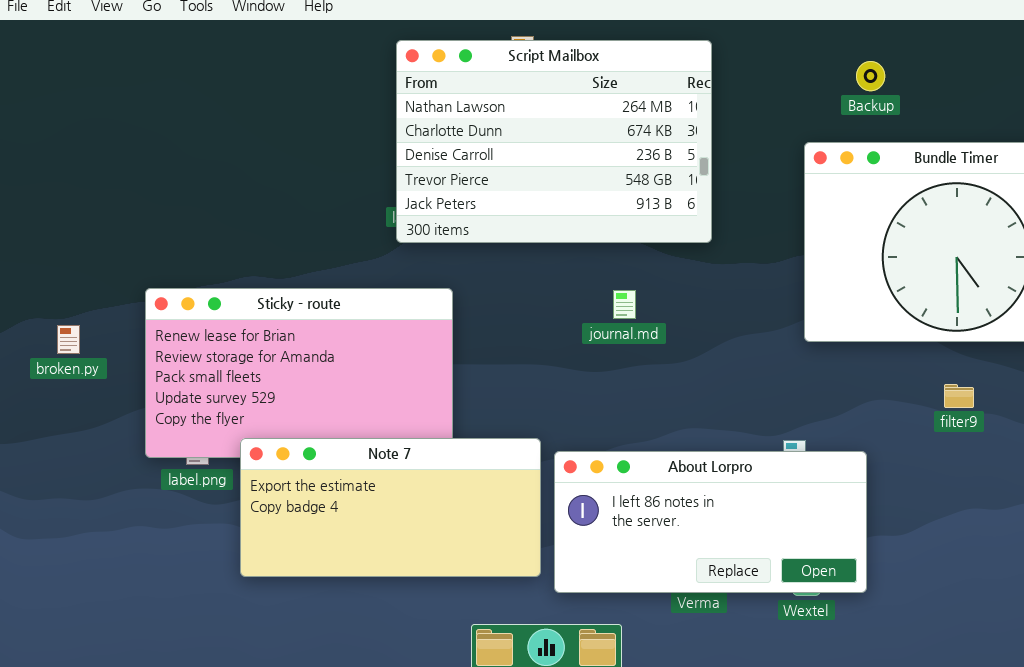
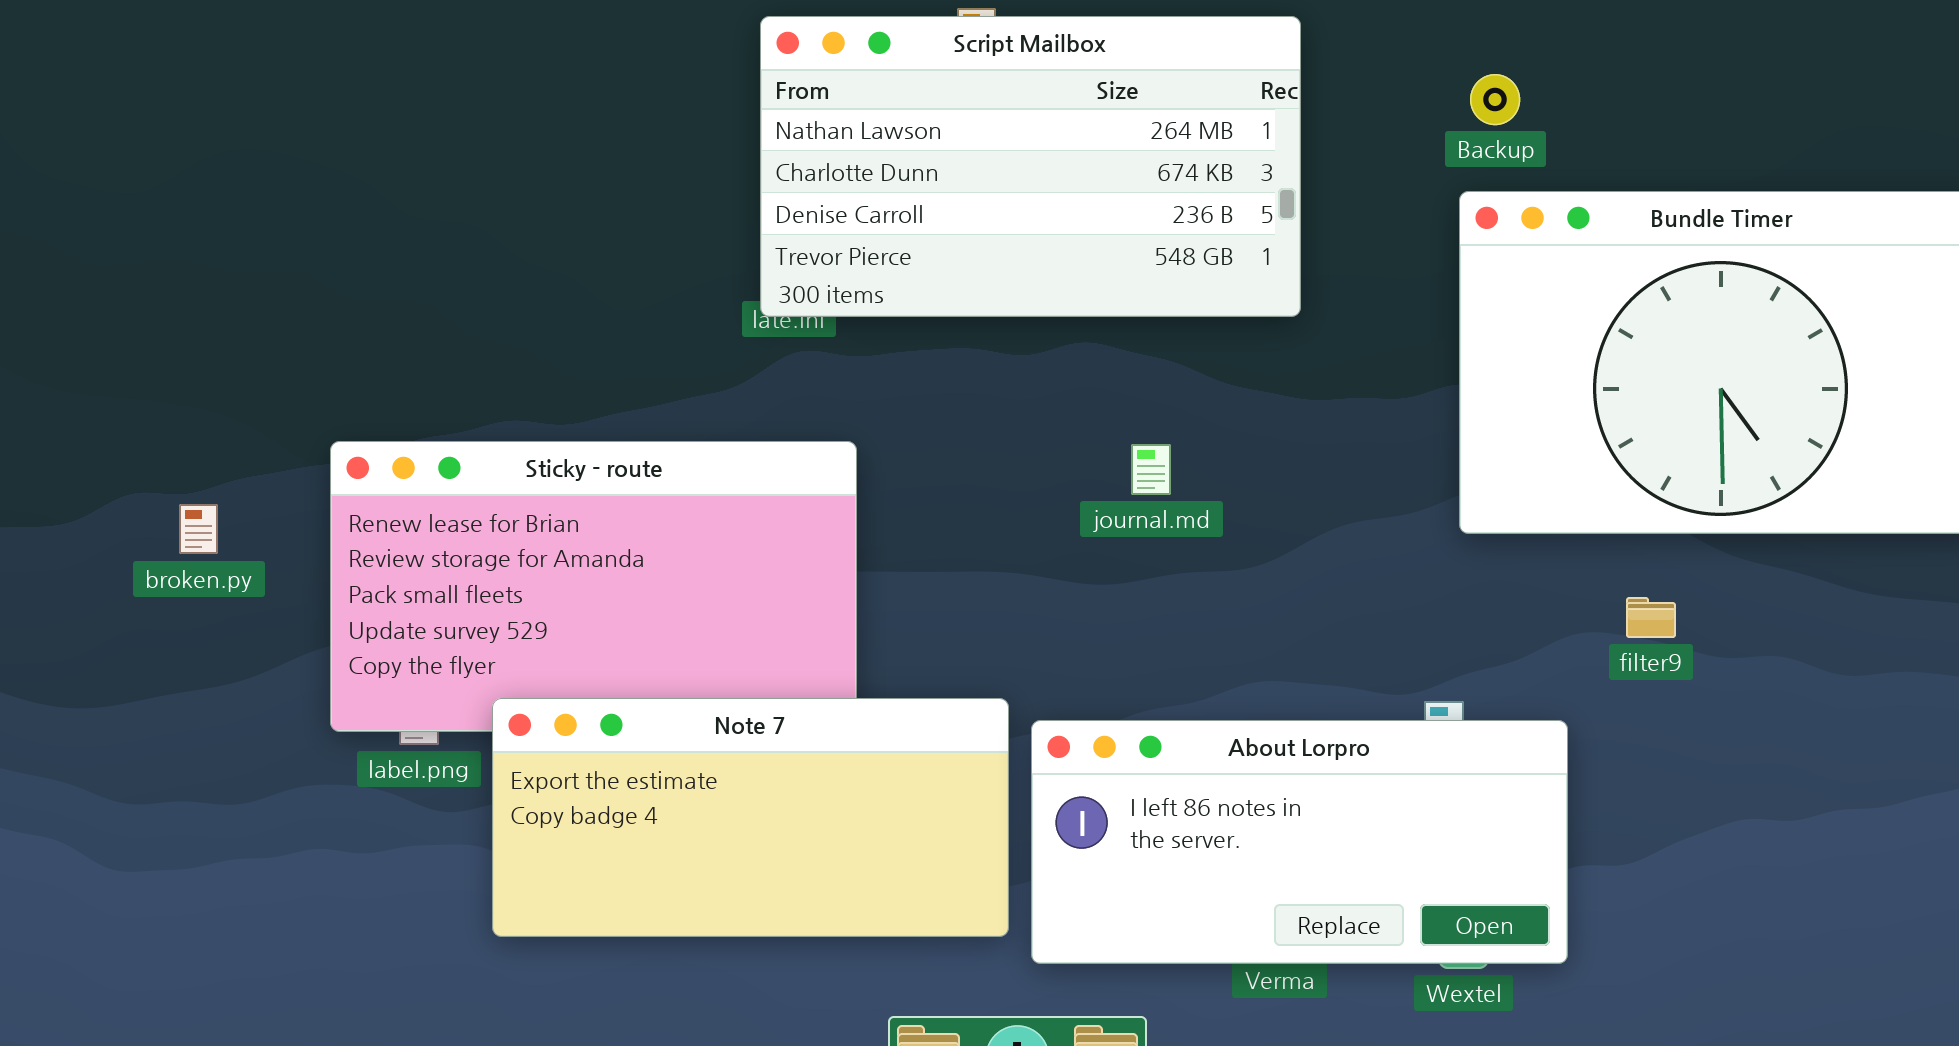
Script Mailbox: [396,40,712,243] -> [760,16,1301,317], resized
Backup: [856,61,885,91] -> [1470,74,1520,125], moved
filter9: [944,384,974,408] -> [1626,597,1676,638], moved

